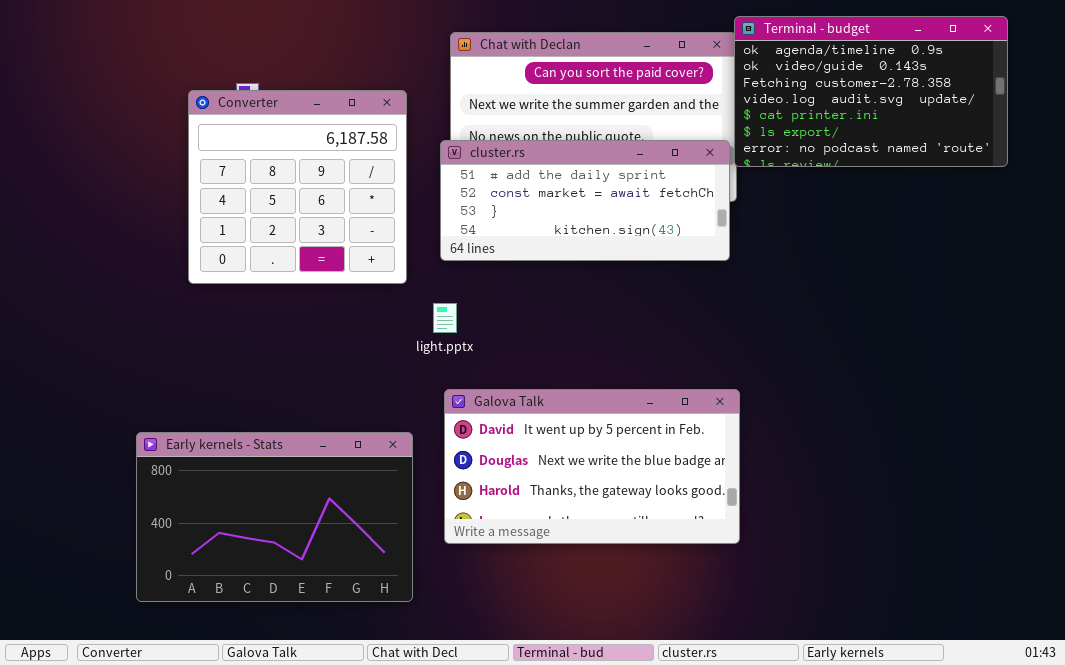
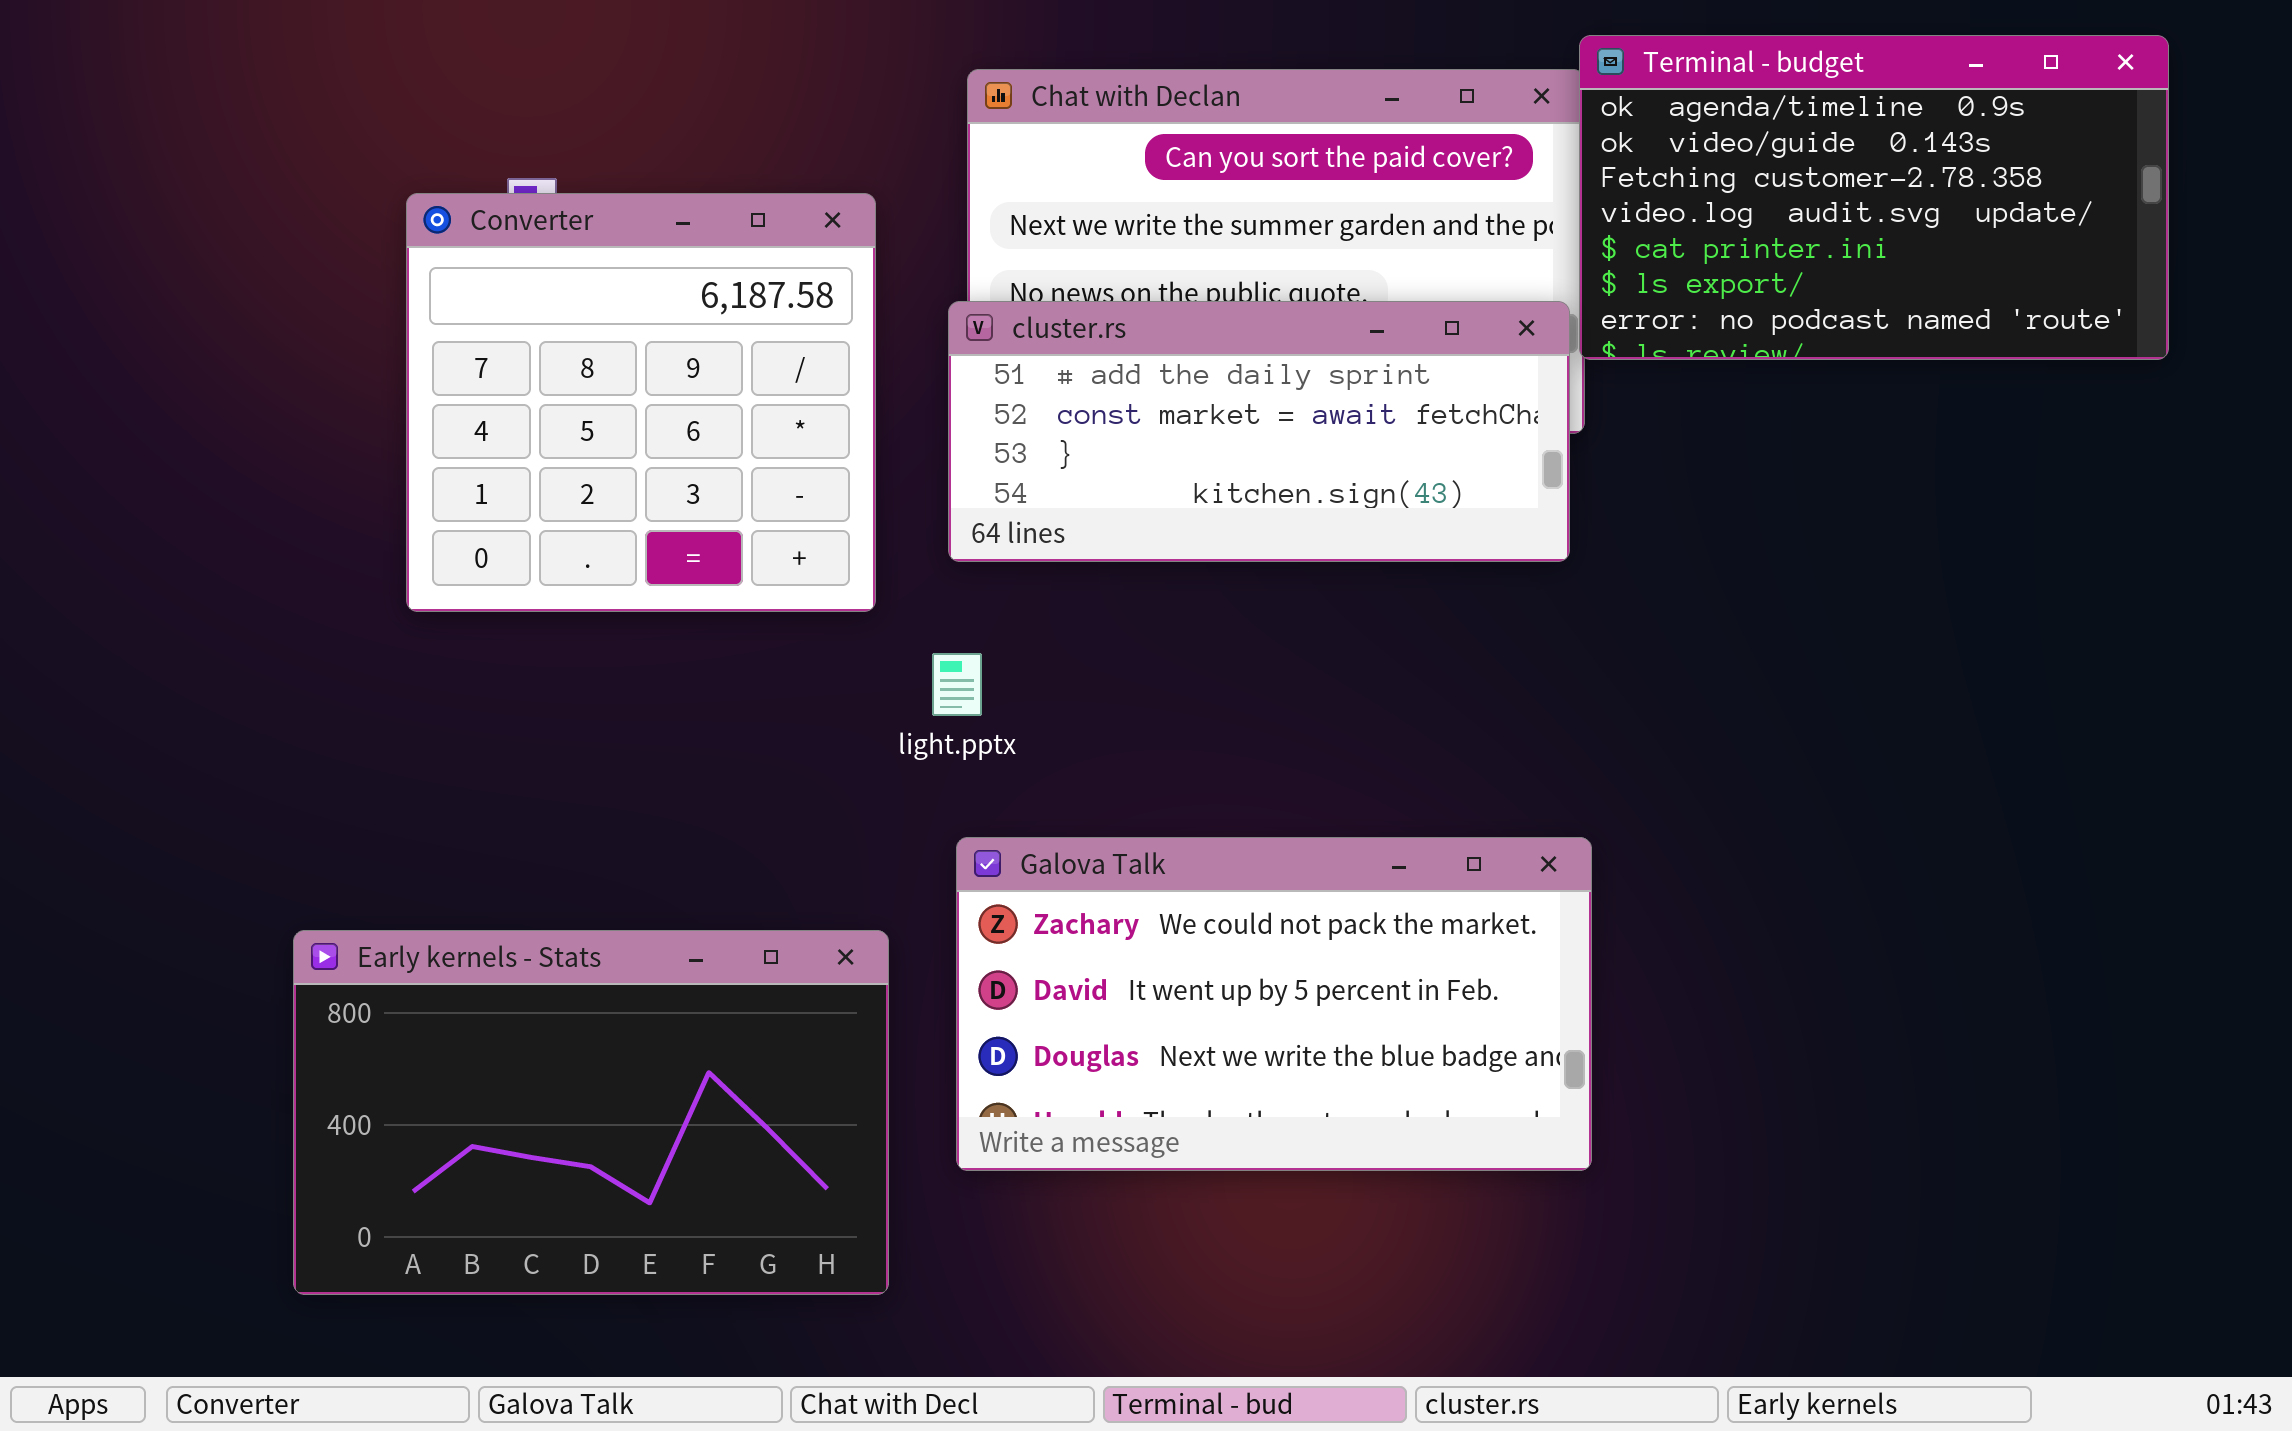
Galova Talk: [444,389,740,544] -> [956,837,1592,1171], scrolled up 1 row

